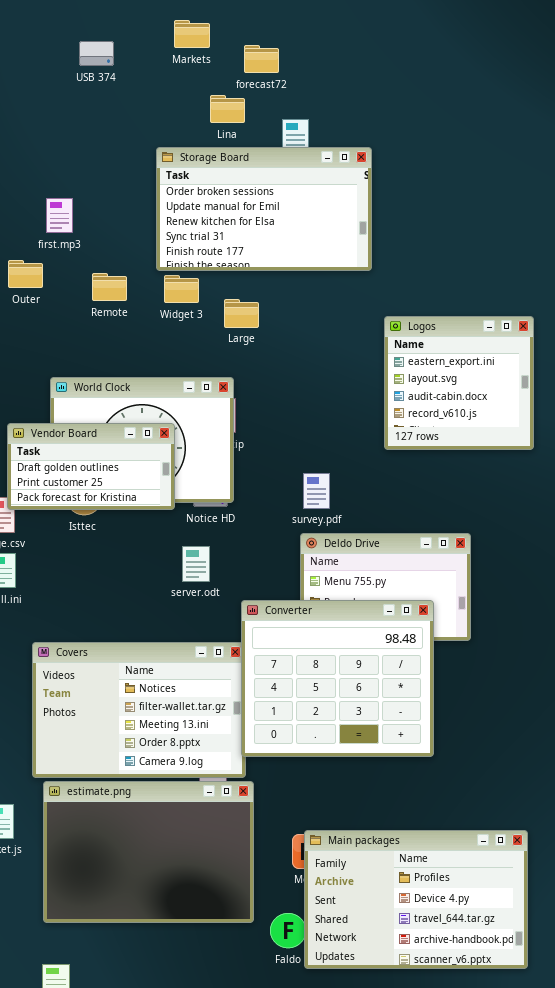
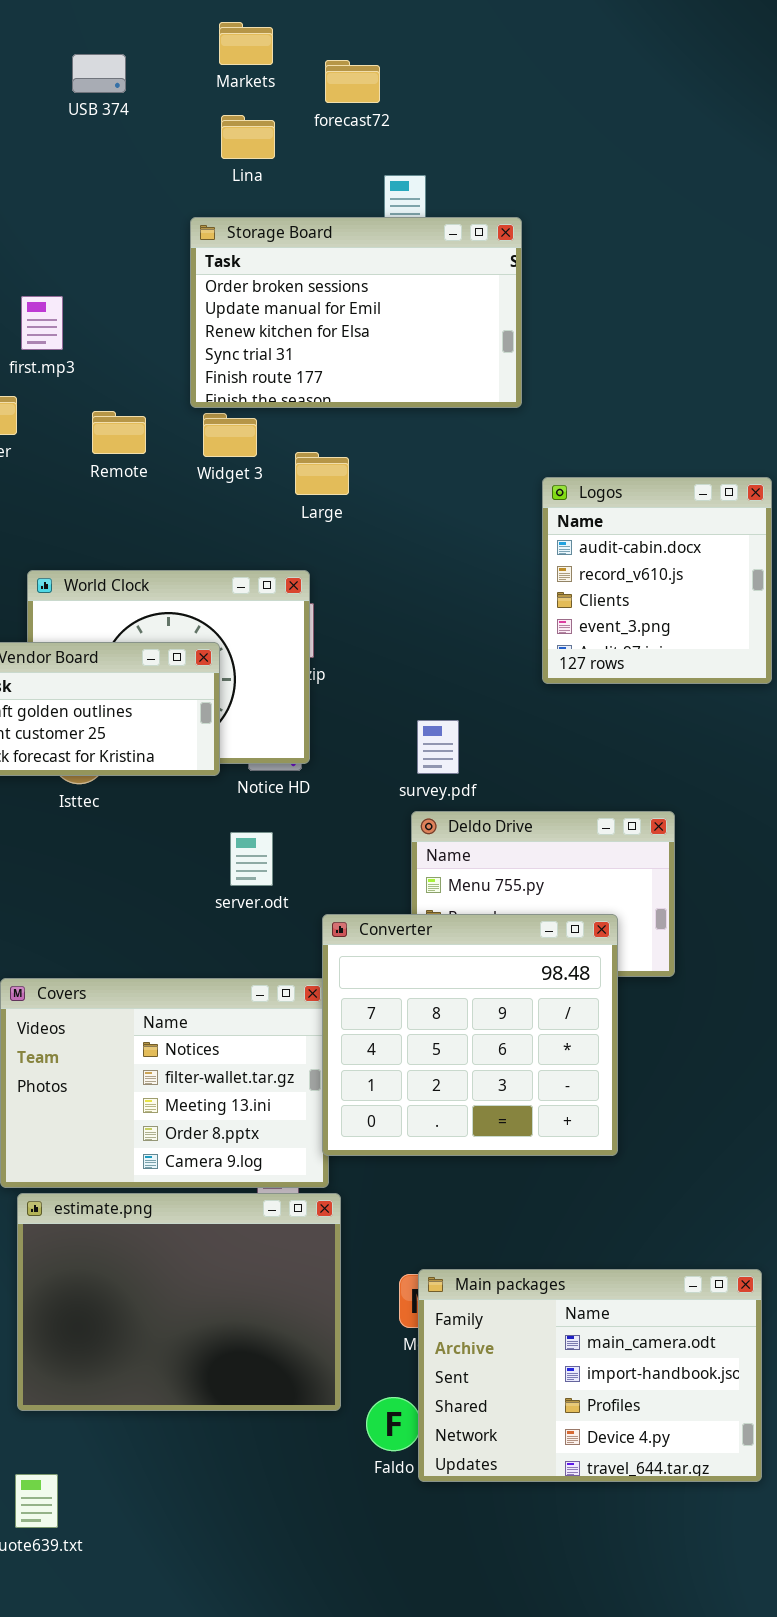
Lina: [210,95,245,123] -> [221,115,275,159], moved
Logos: [384,316,534,450] -> [542,477,772,684], scrolled down 2 rows
Main packages: [304,830,528,969] -> [418,1269,762,1482], scrolled up 2 rows

